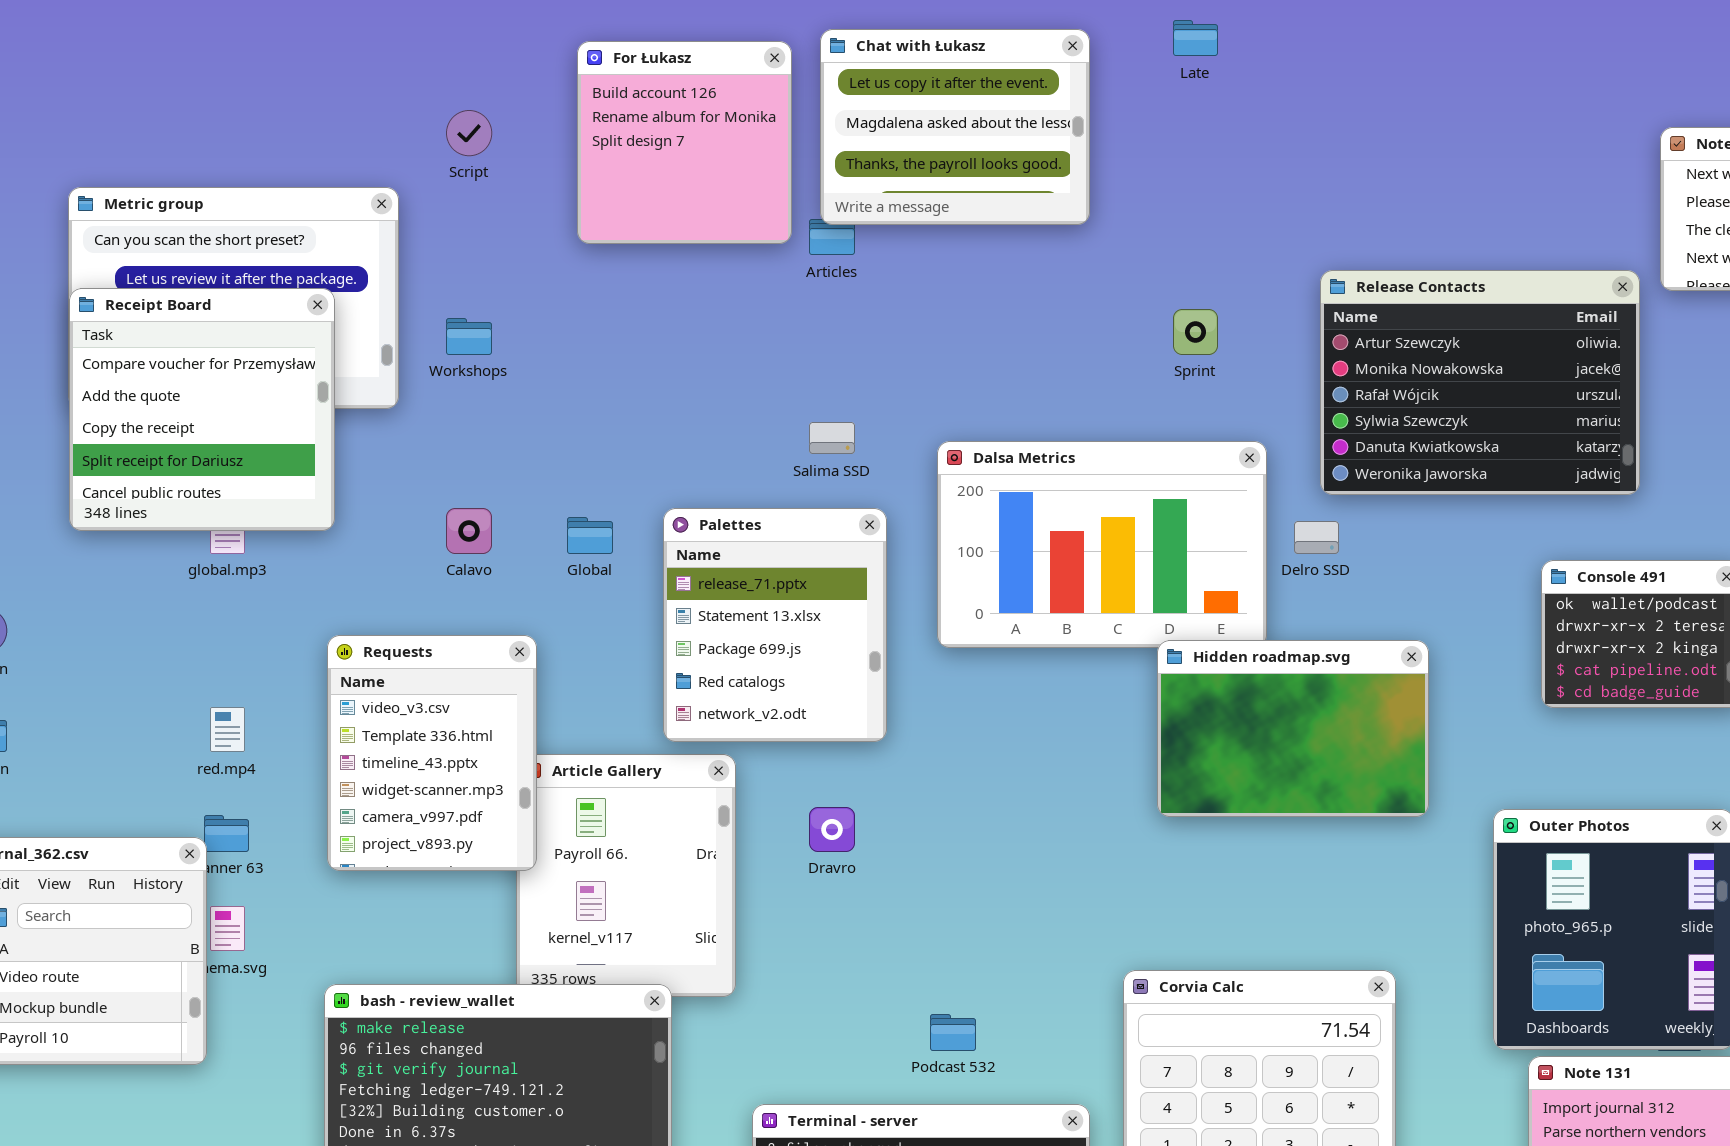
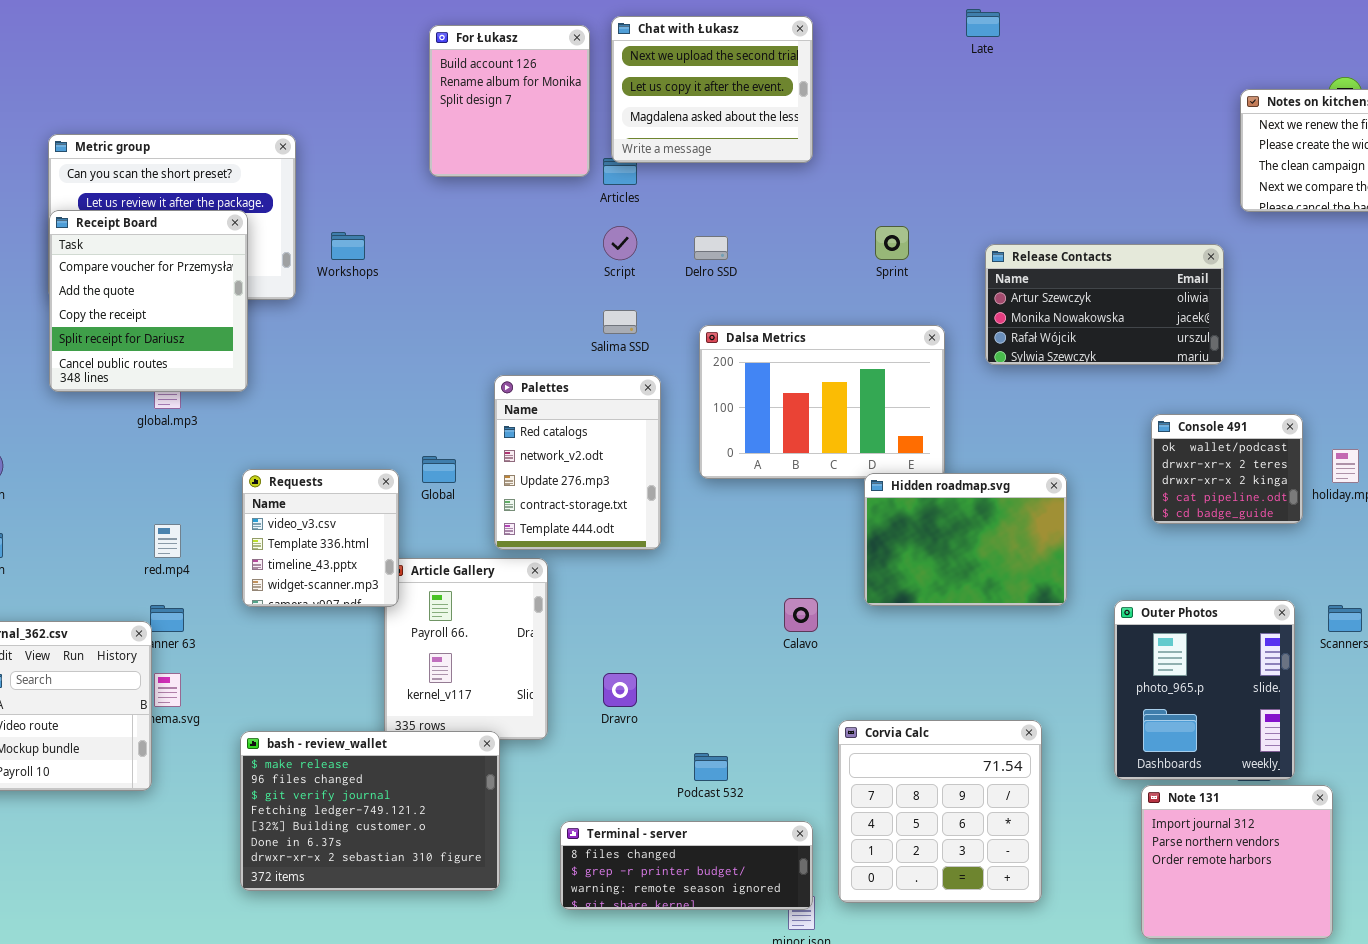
Late: [1173,20,1218,56] -> [966,9,1000,37], moved
Chat with Łukasz: [820,29,1090,225] -> [611,16,813,163], scrolled up 1 row
Script: [446,110,492,156] -> [603,226,637,260], moved
Release Contacts: [1320,270,1640,495] -> [985,244,1224,365], resized
Calavo: [446,508,492,554] -> [784,598,818,632], moved
Palettes: [663,508,887,742] -> [494,375,661,550], scrolled down 3 rows
Global: [567,517,613,554] -> [422,456,456,483], moved
Delro SSD: [1294,521,1339,554] -> [694,236,728,260], moved
Requests: [327,635,537,871] -> [242,469,399,607], resized
Dravro: [809,807,855,852] -> [603,673,637,707], moved

